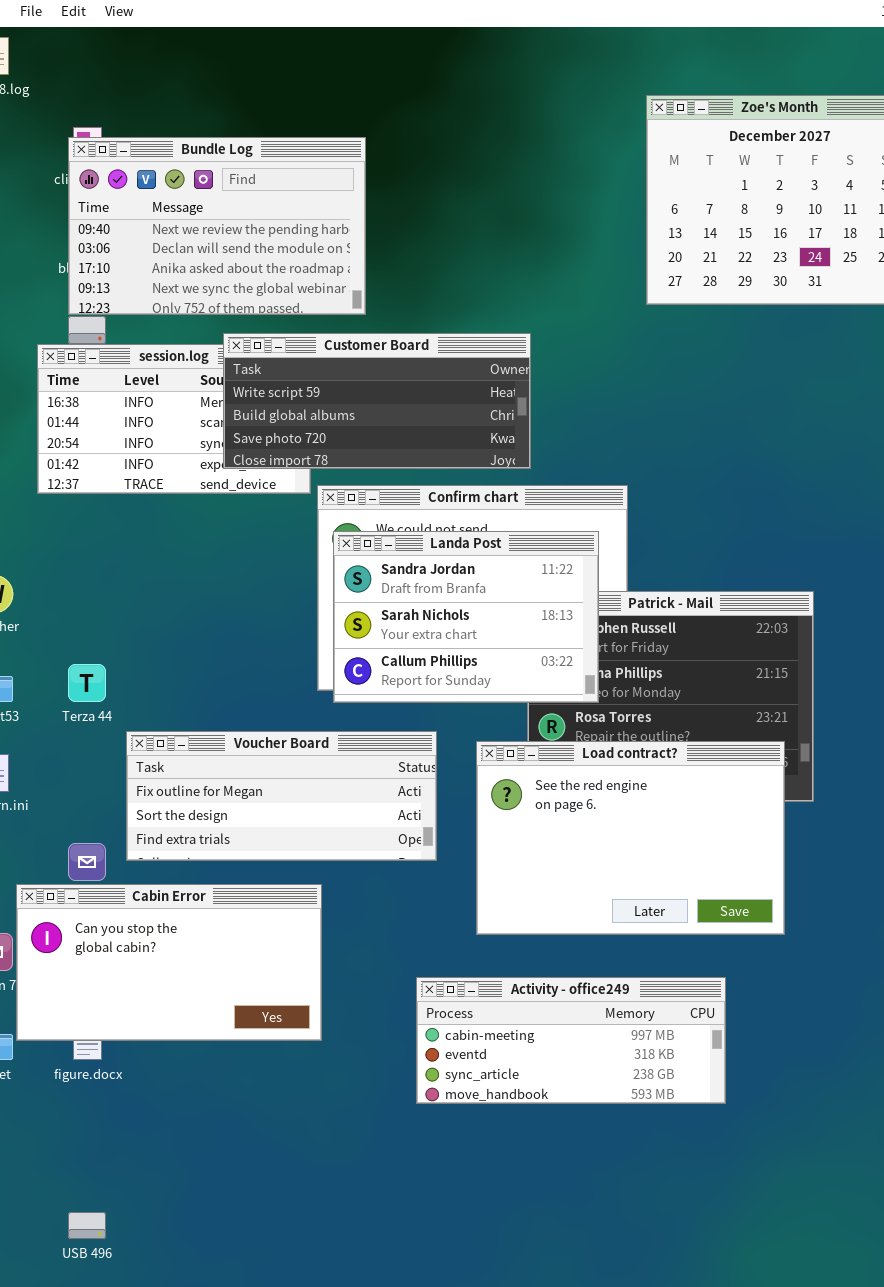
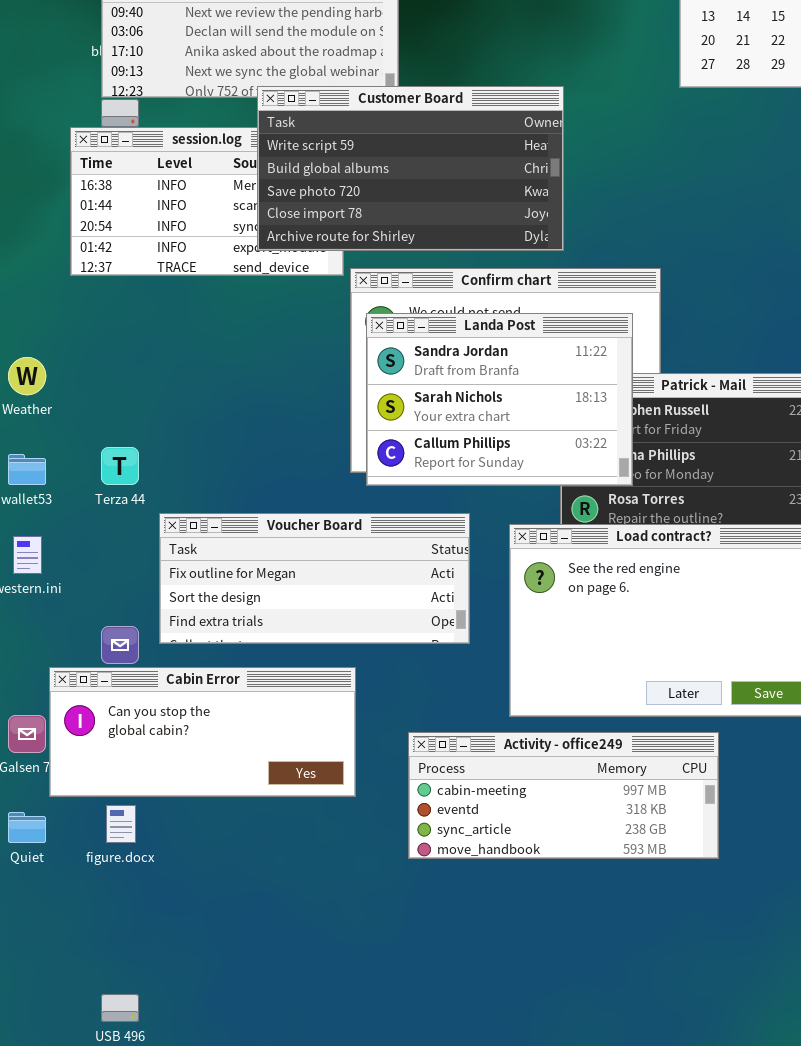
Customer Board: [223,333,531,469] -> [257,86,564,251], resized
Cabin Error: [16,884,322,1041] -> [49,667,356,797], resized
Activity - office249: [416,977,726,1104] -> [408,732,719,859], moved

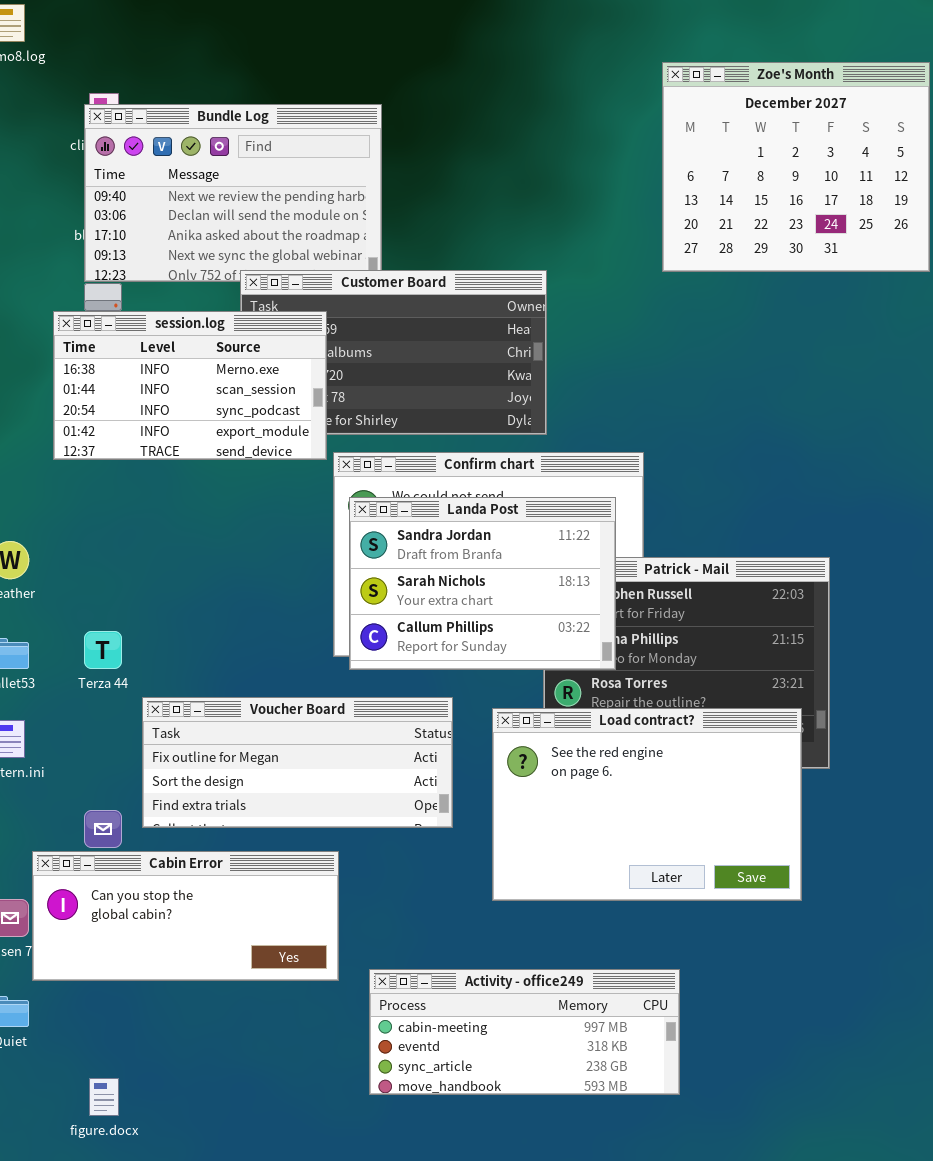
session.log: [70,127,344,276] -> [53,311,327,460], raised
Activity - office249: [408,732,719,859] -> [369,969,680,1095], moved
figure.docx: [106,805,136,843] -> [89,1078,119,1116], moved

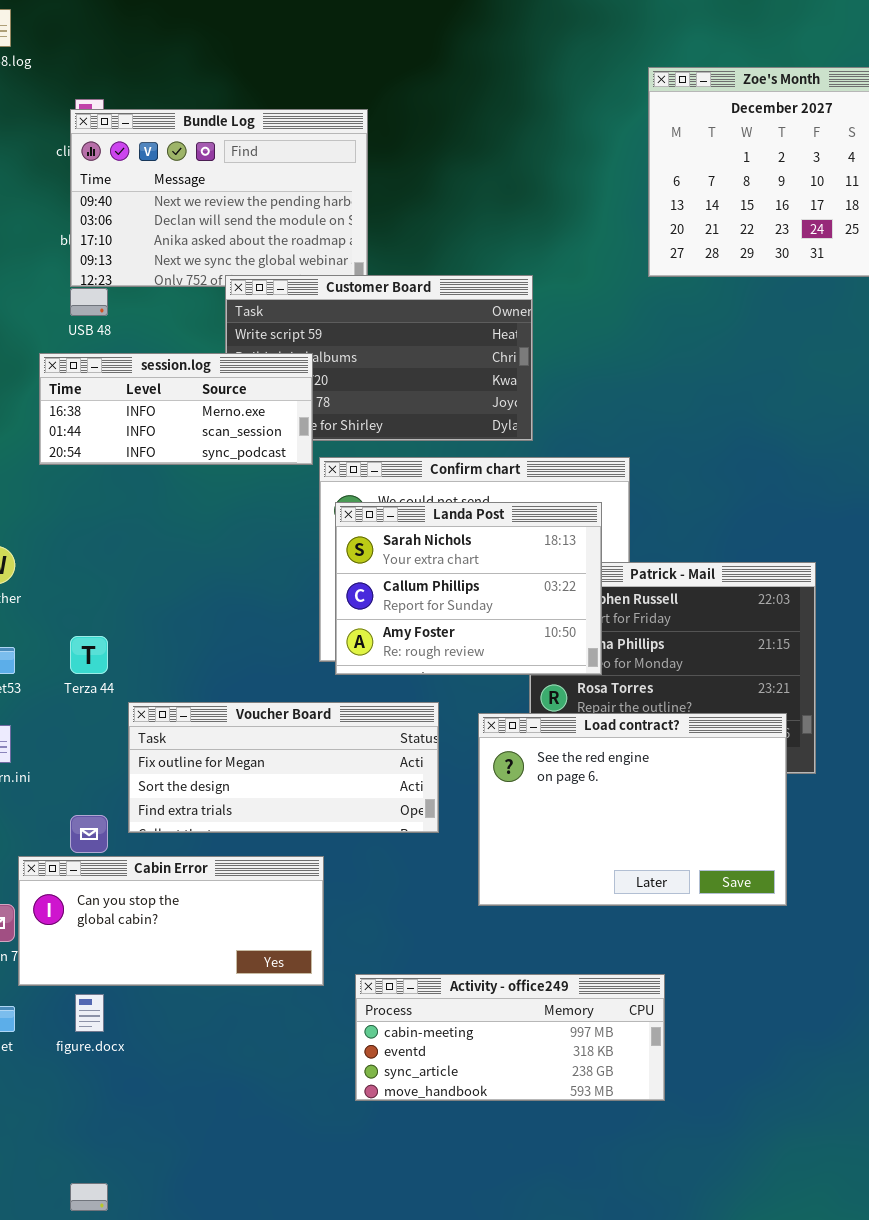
session.log: [53,311,327,460] -> [39,353,313,465], resized
Landa Post: [349,497,616,670] -> [335,502,602,675], scrolled down 1 row
figure.docx: [89,1078,119,1116] -> [75,994,104,1032], moved

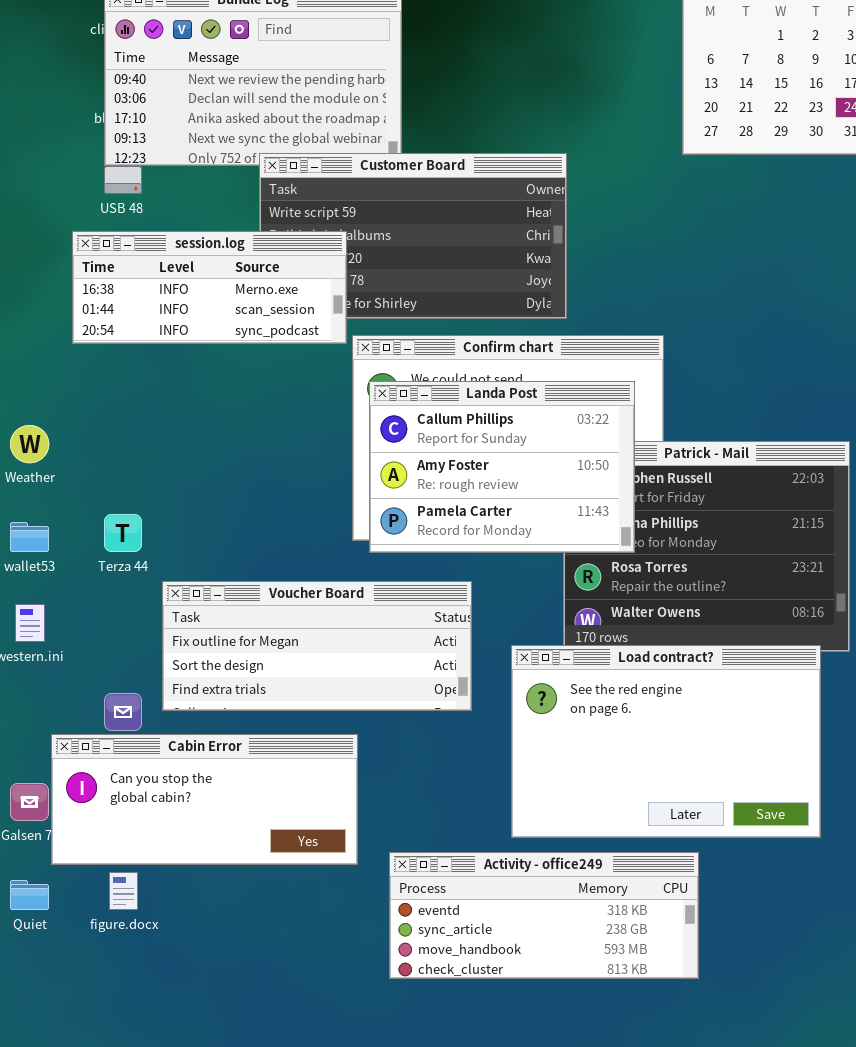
Landa Post: [335,502,602,675] -> [369,381,635,553], scrolled down 1 row
Load contract?: [478,713,787,906] -> [511,645,821,838], moved
Activity - office249: [355,974,665,1101] -> [389,852,699,979], scrolled down 1 row

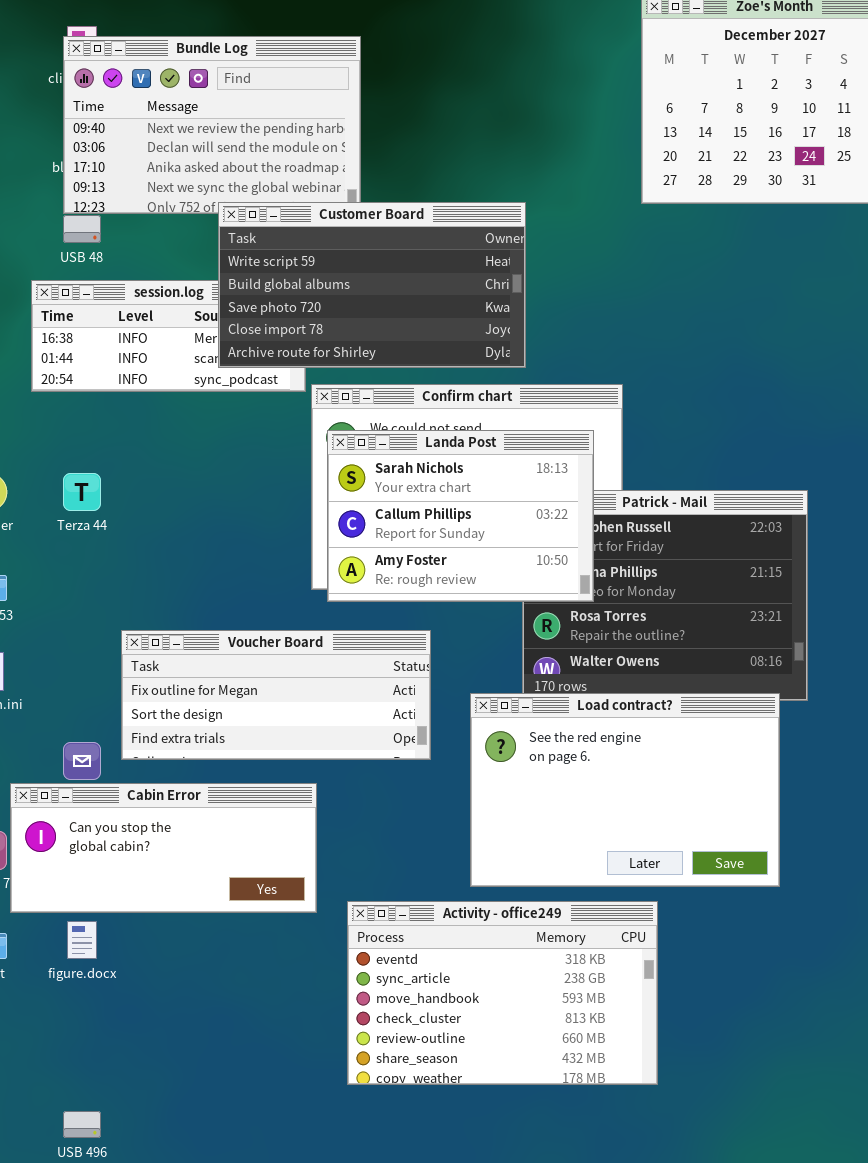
Customer Board: [259,153,567,319] -> [218,202,526,368], raised
Landa Post: [369,381,635,553] -> [327,430,594,602], scrolled up 1 row
Terza 44: [104,514,142,552] -> [63,473,101,511], moved
Activity - office249: [389,852,699,979] -> [347,901,658,1085], resized

